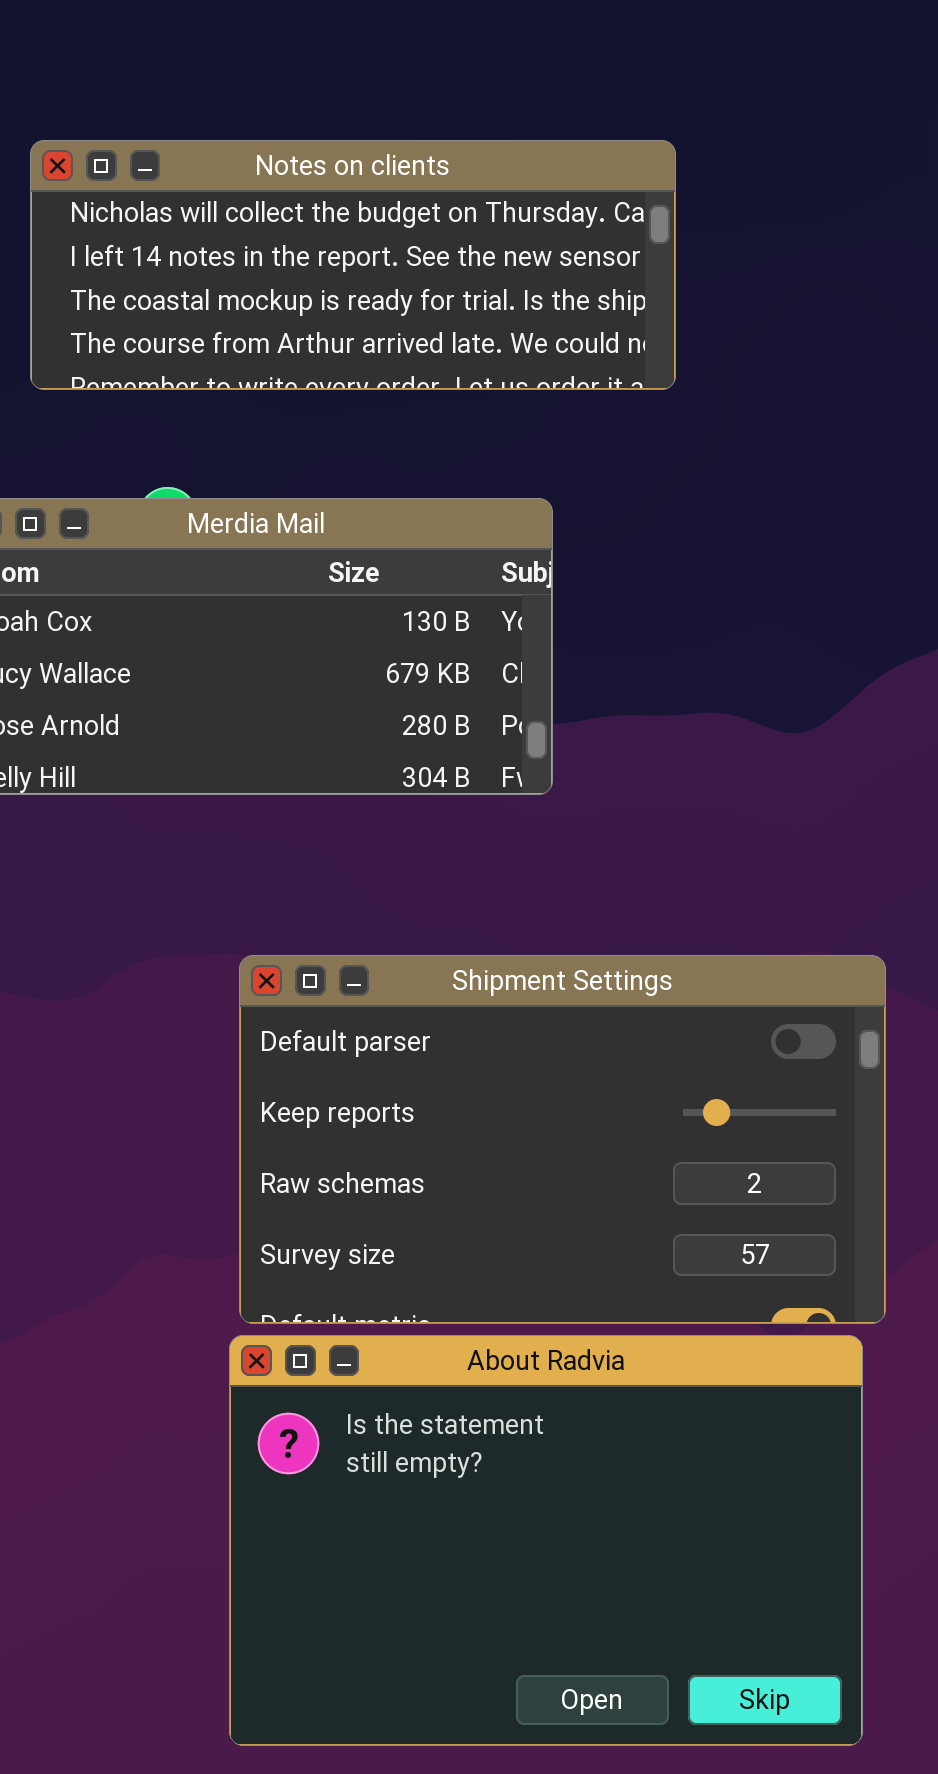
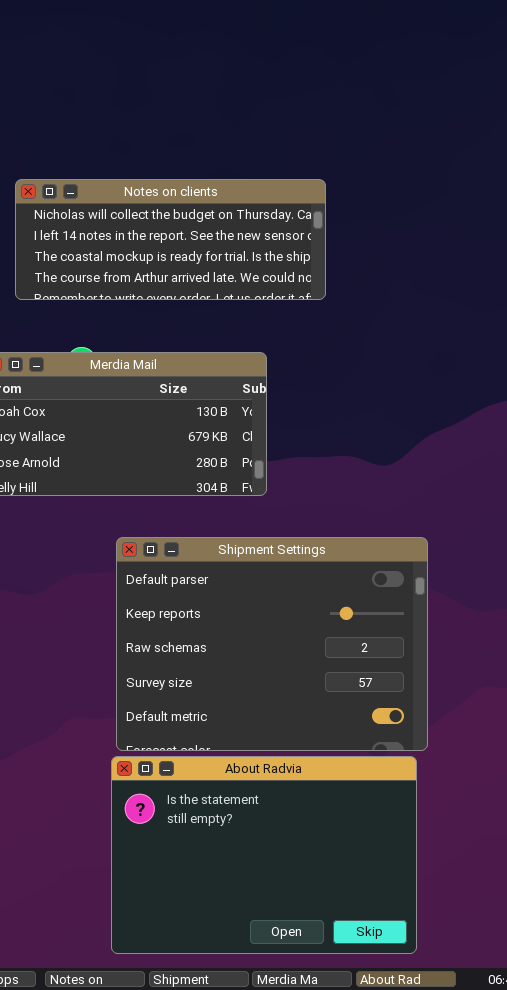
Shipment Settings: [239,955,886,1324] -> [116,537,428,751], resized

